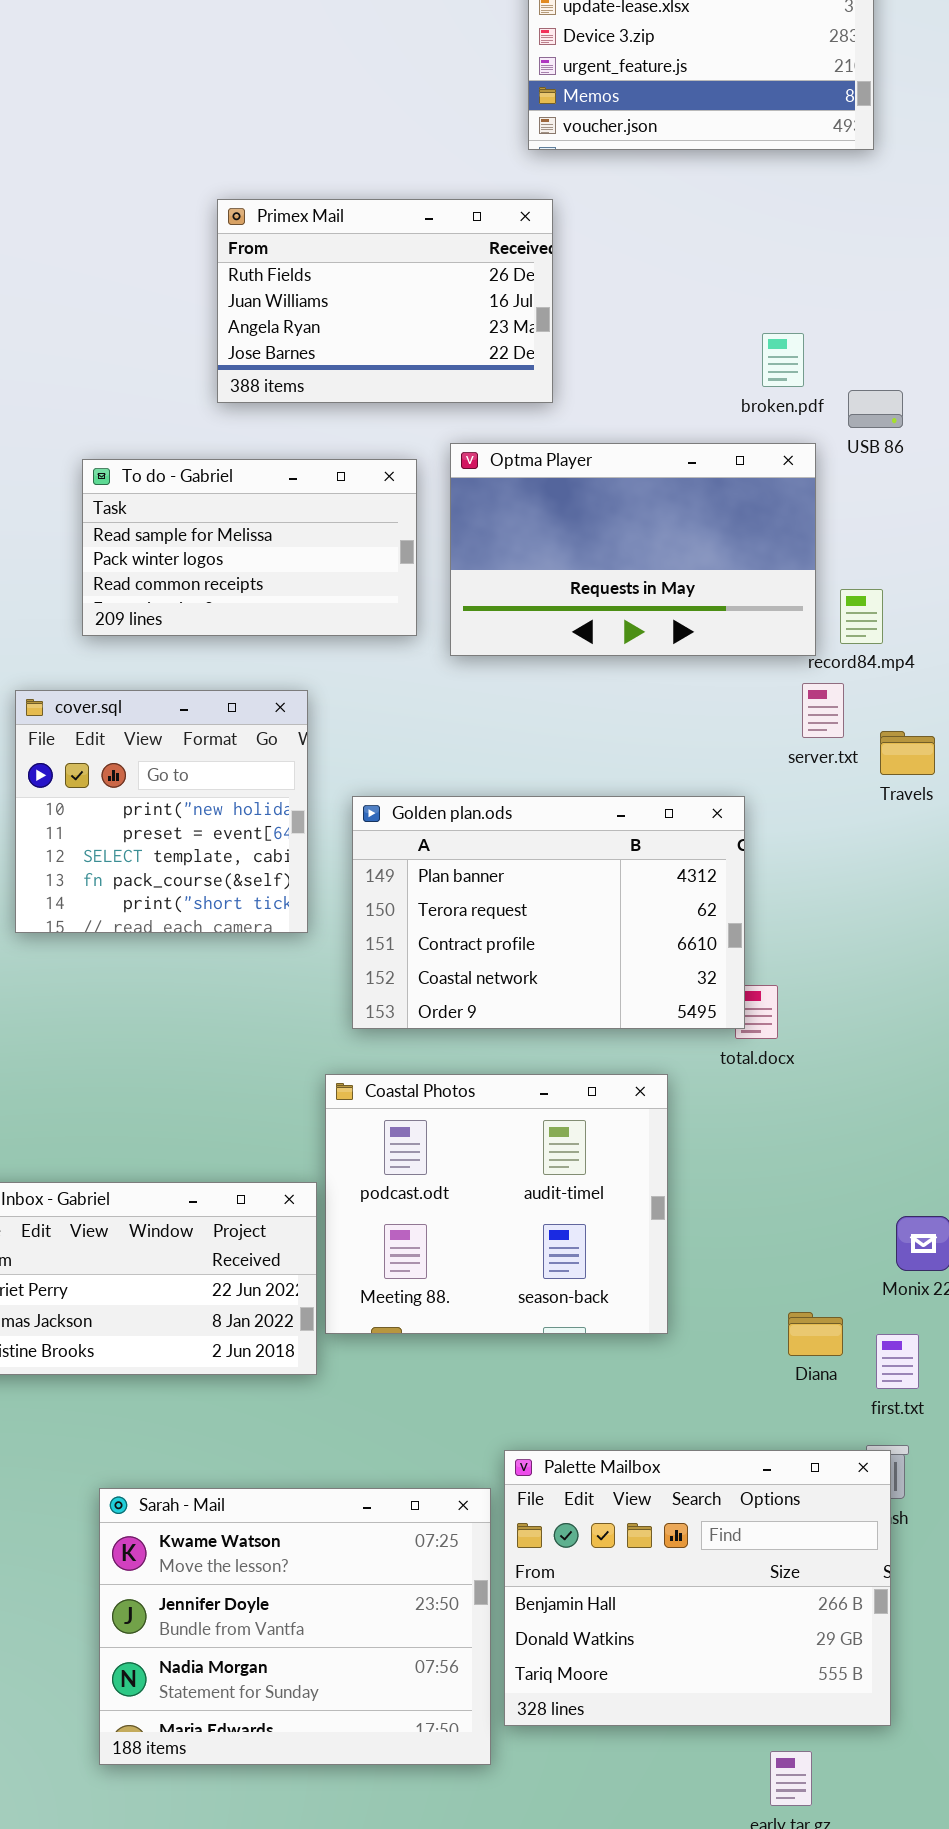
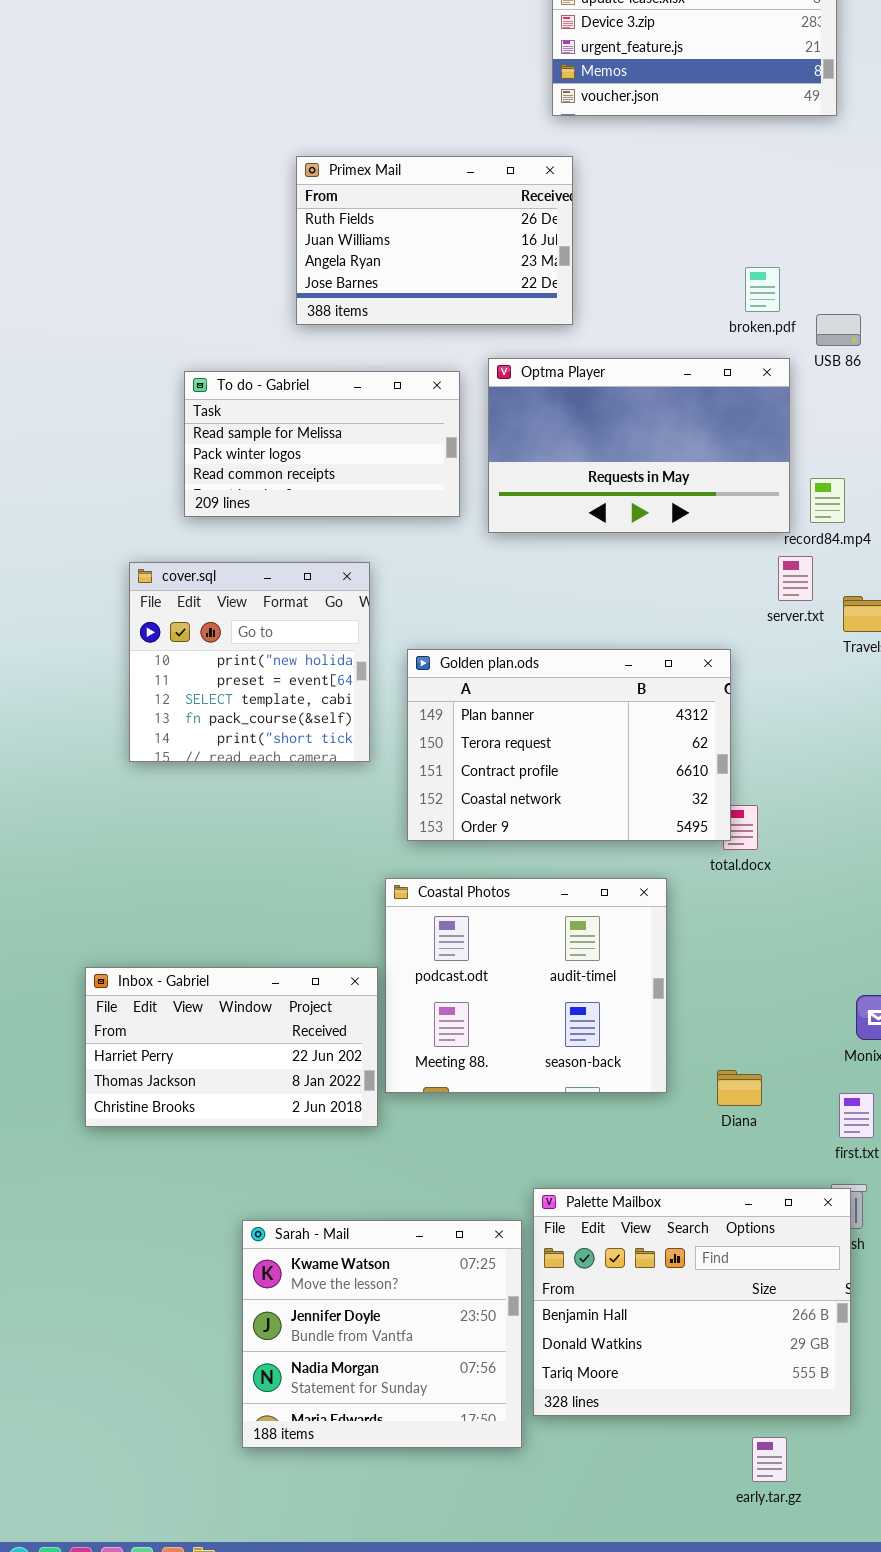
Diana: [788,1312,843,1356] -> [717,1070,762,1106], moved
Sarah - Mail: [99,1488,491,1765] -> [242,1220,522,1448], resized

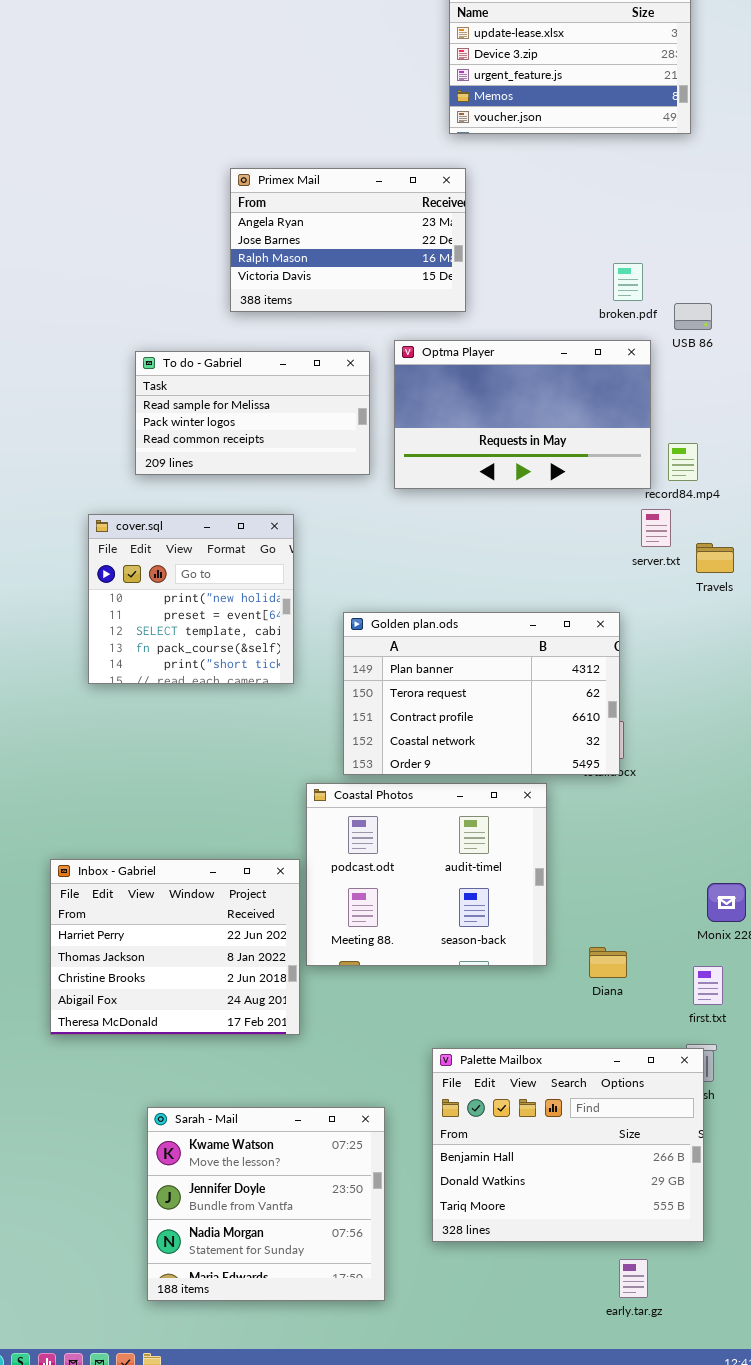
Primex Mail: [296,156,573,325] -> [230,168,466,312], scrolled down 2 rows
Golden plan.ods: [407,649,731,841] -> [343,612,620,775], moved
Inbox - Gabriel: [85,967,378,1127] -> [50,859,300,1035], resized
Sarah - Mail: [242,1220,522,1448] -> [147,1107,385,1301], moved

